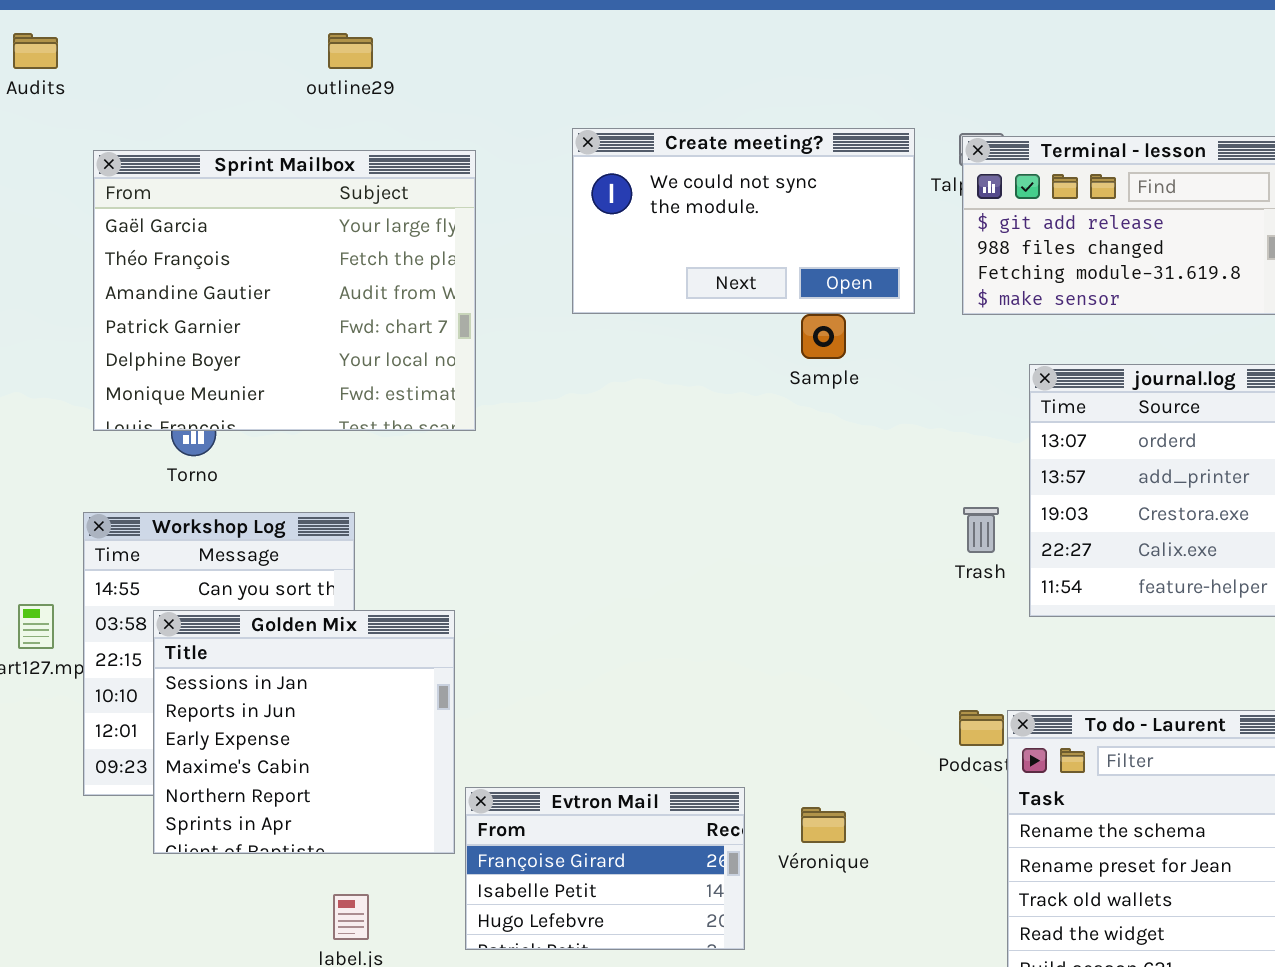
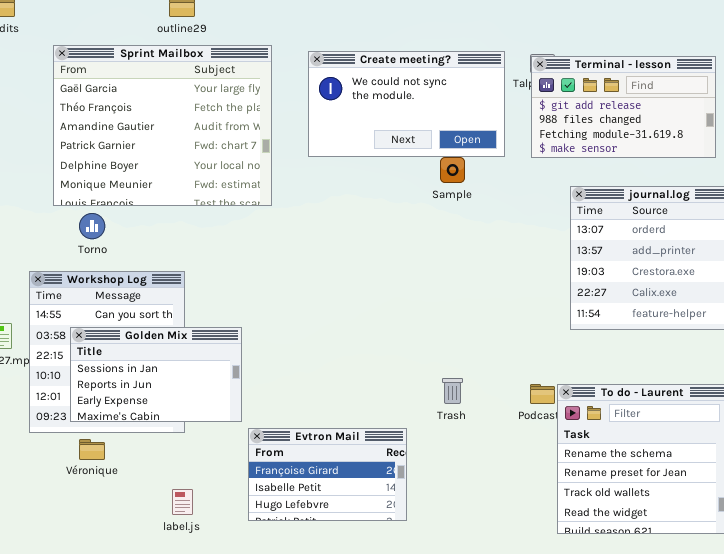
Sprint Mailbox: [93,150,476,431] -> [53,45,272,206], moved
Trash: [963,507,999,553] -> [442,378,463,404], moved
Golden Mix: [153,610,455,854] -> [70,327,242,422], resized
Véronique: [801,807,846,843] -> [79,439,105,460], moved

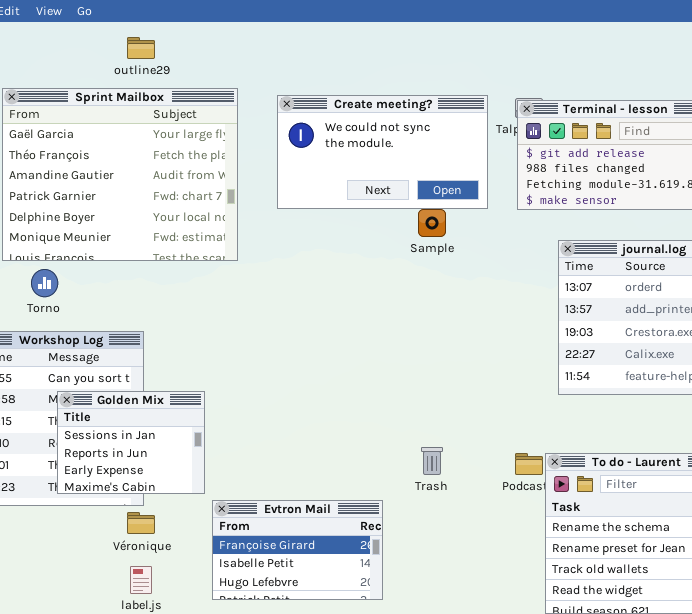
Golden Mix: [70,327,242,422] -> [57,391,205,494], resized
Véronique: [79,439,105,460] -> [127,512,155,534], moved

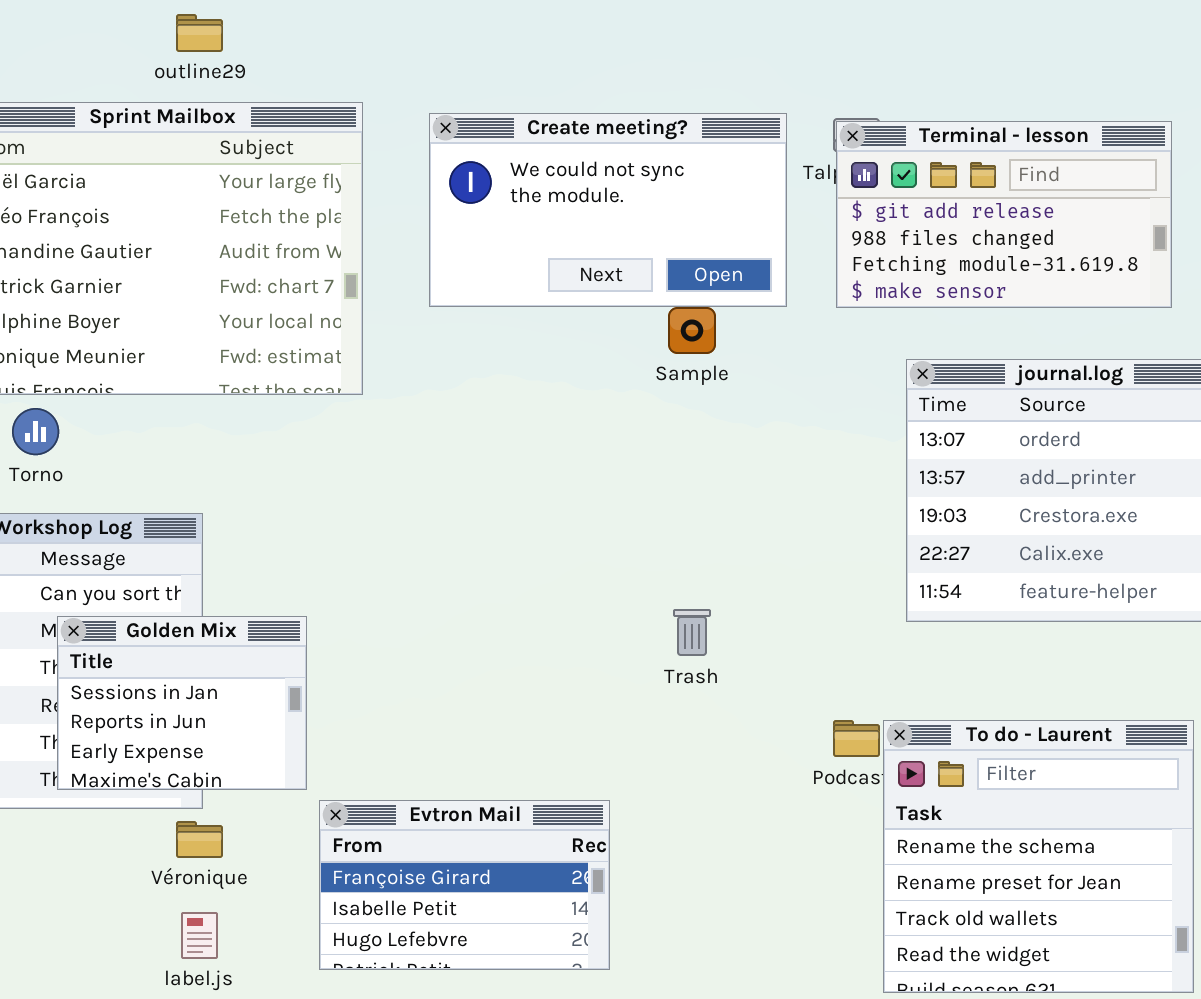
Trash: [421,447,443,475] -> [673,609,711,656], moved

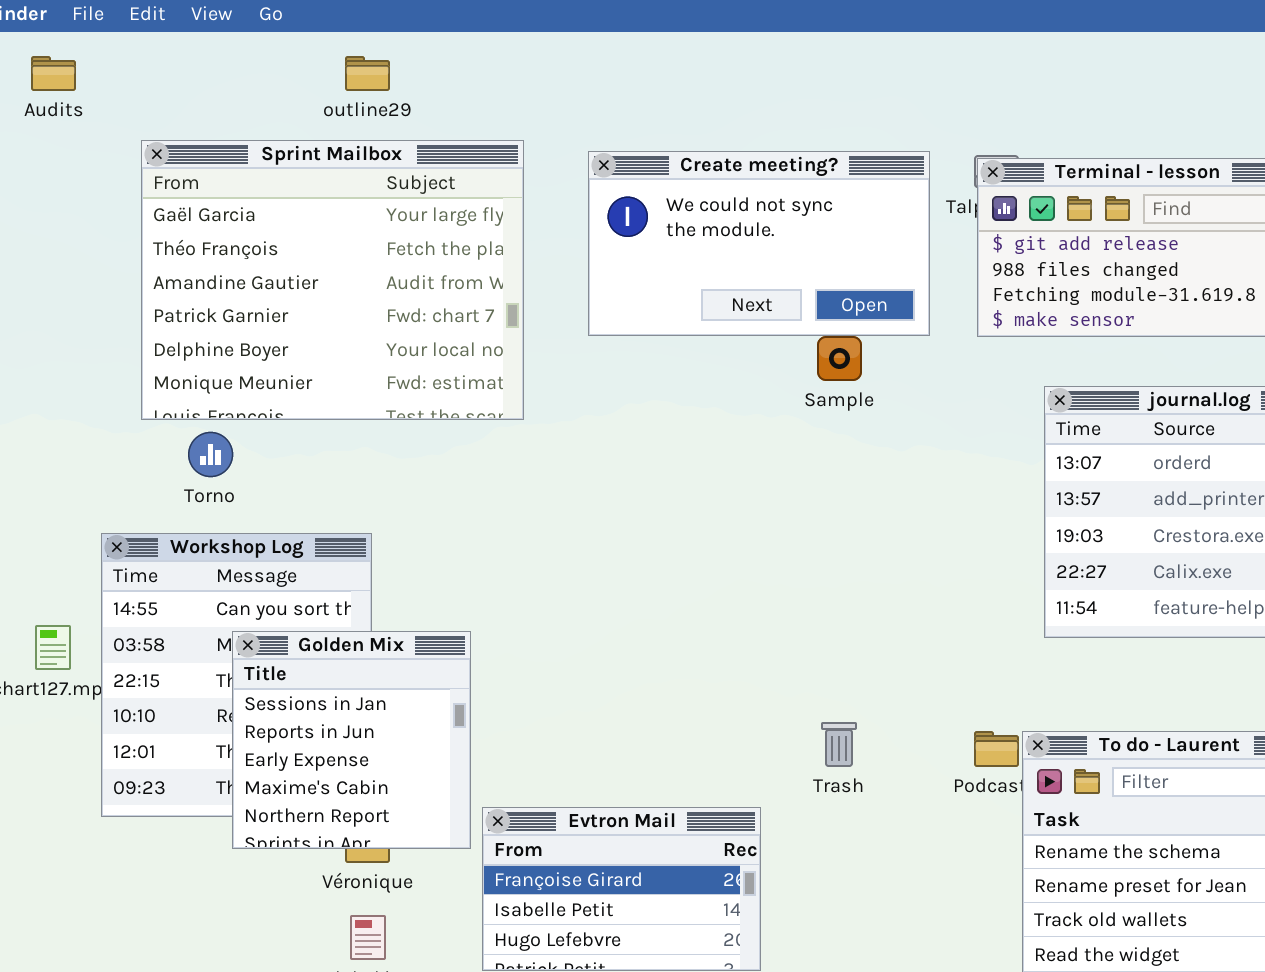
Trash: [673,609,711,656] -> [821,722,857,767], moved
Golden Mix: [57,616,307,790] -> [232,631,471,849], resized

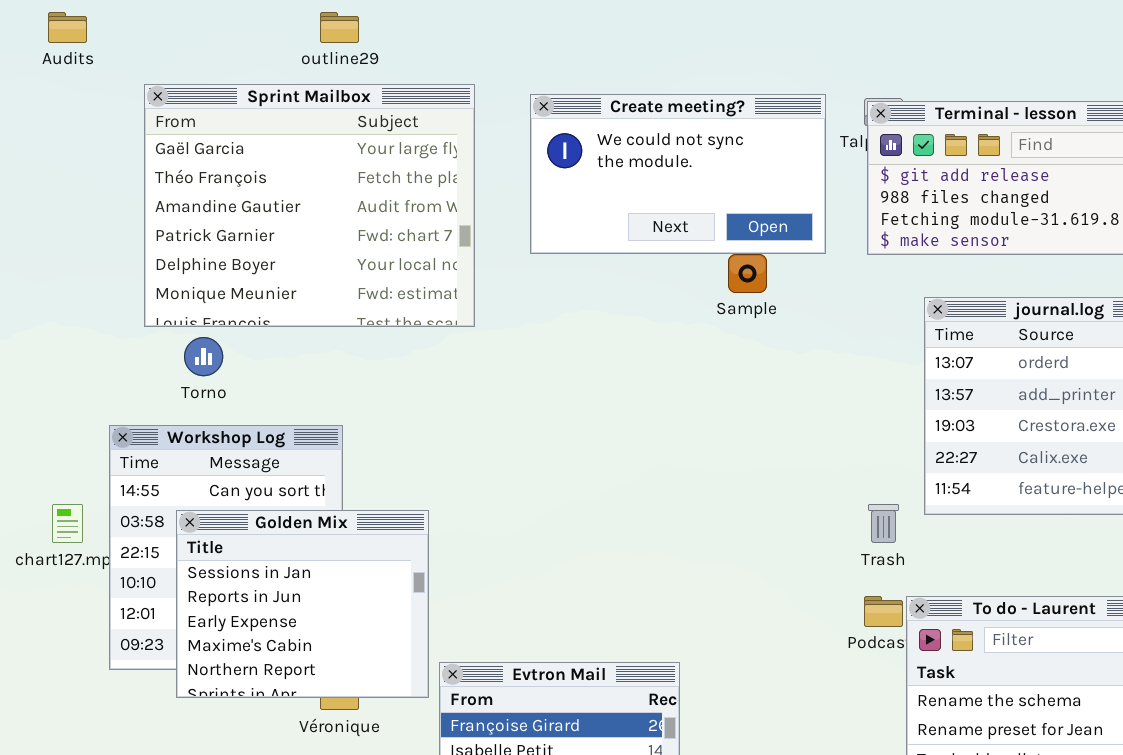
Golden Mix: [232,631,471,849] -> [176,510,429,698], resized
Trash: [821,722,857,767] -> [868,504,899,543], moved

